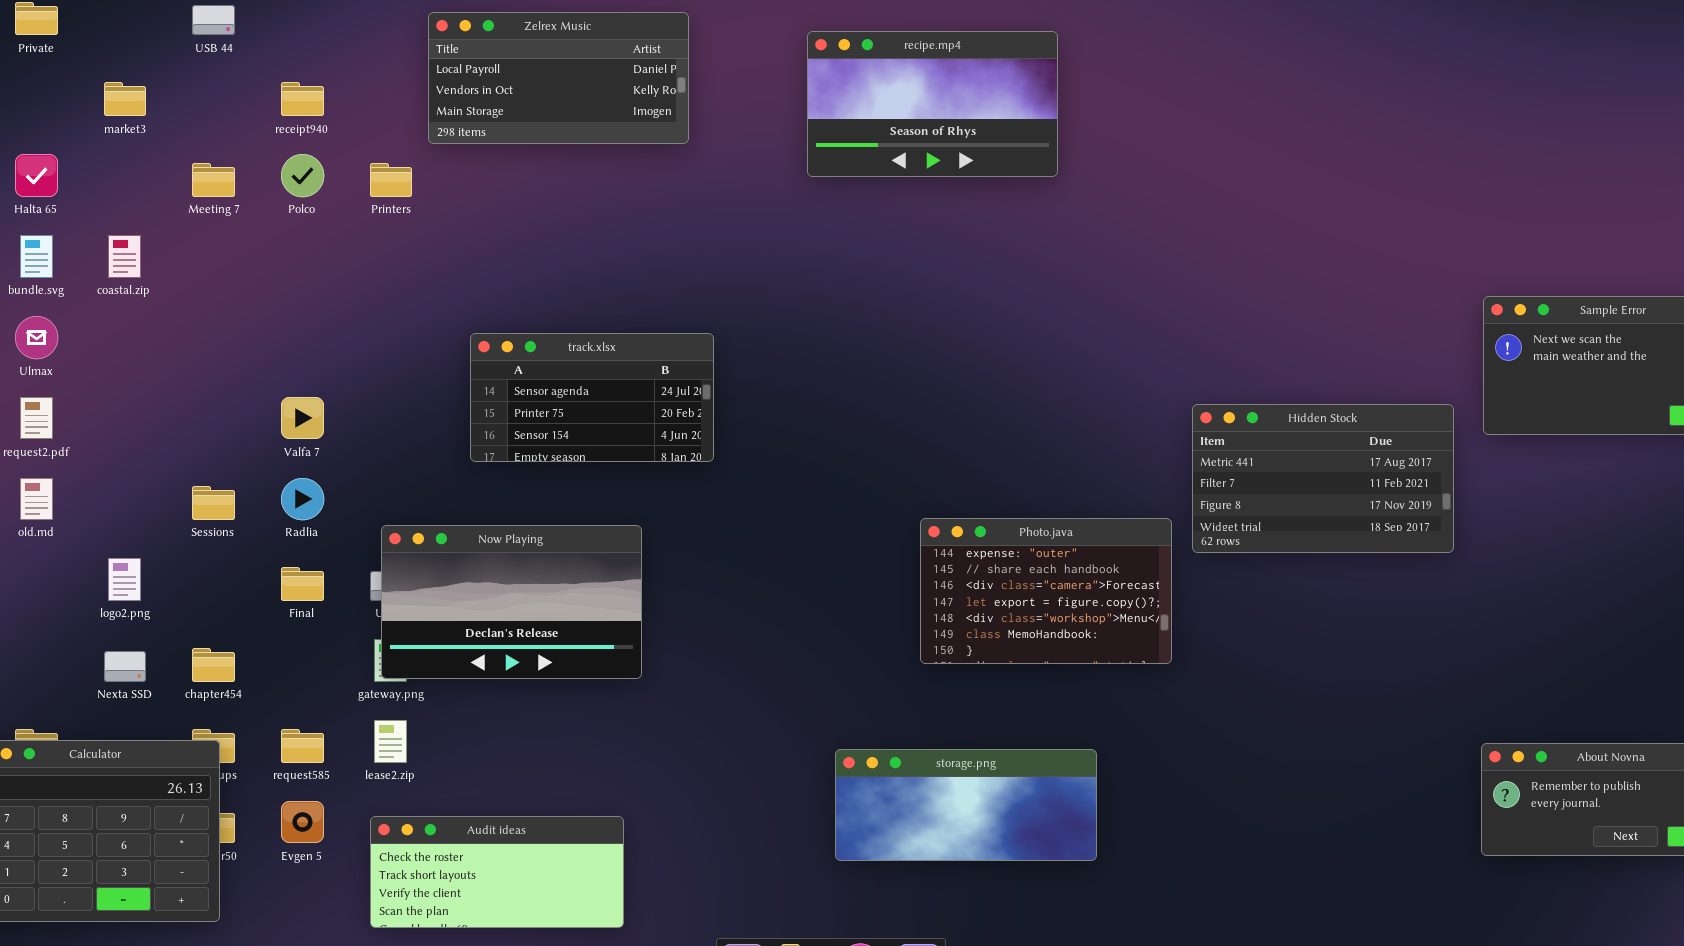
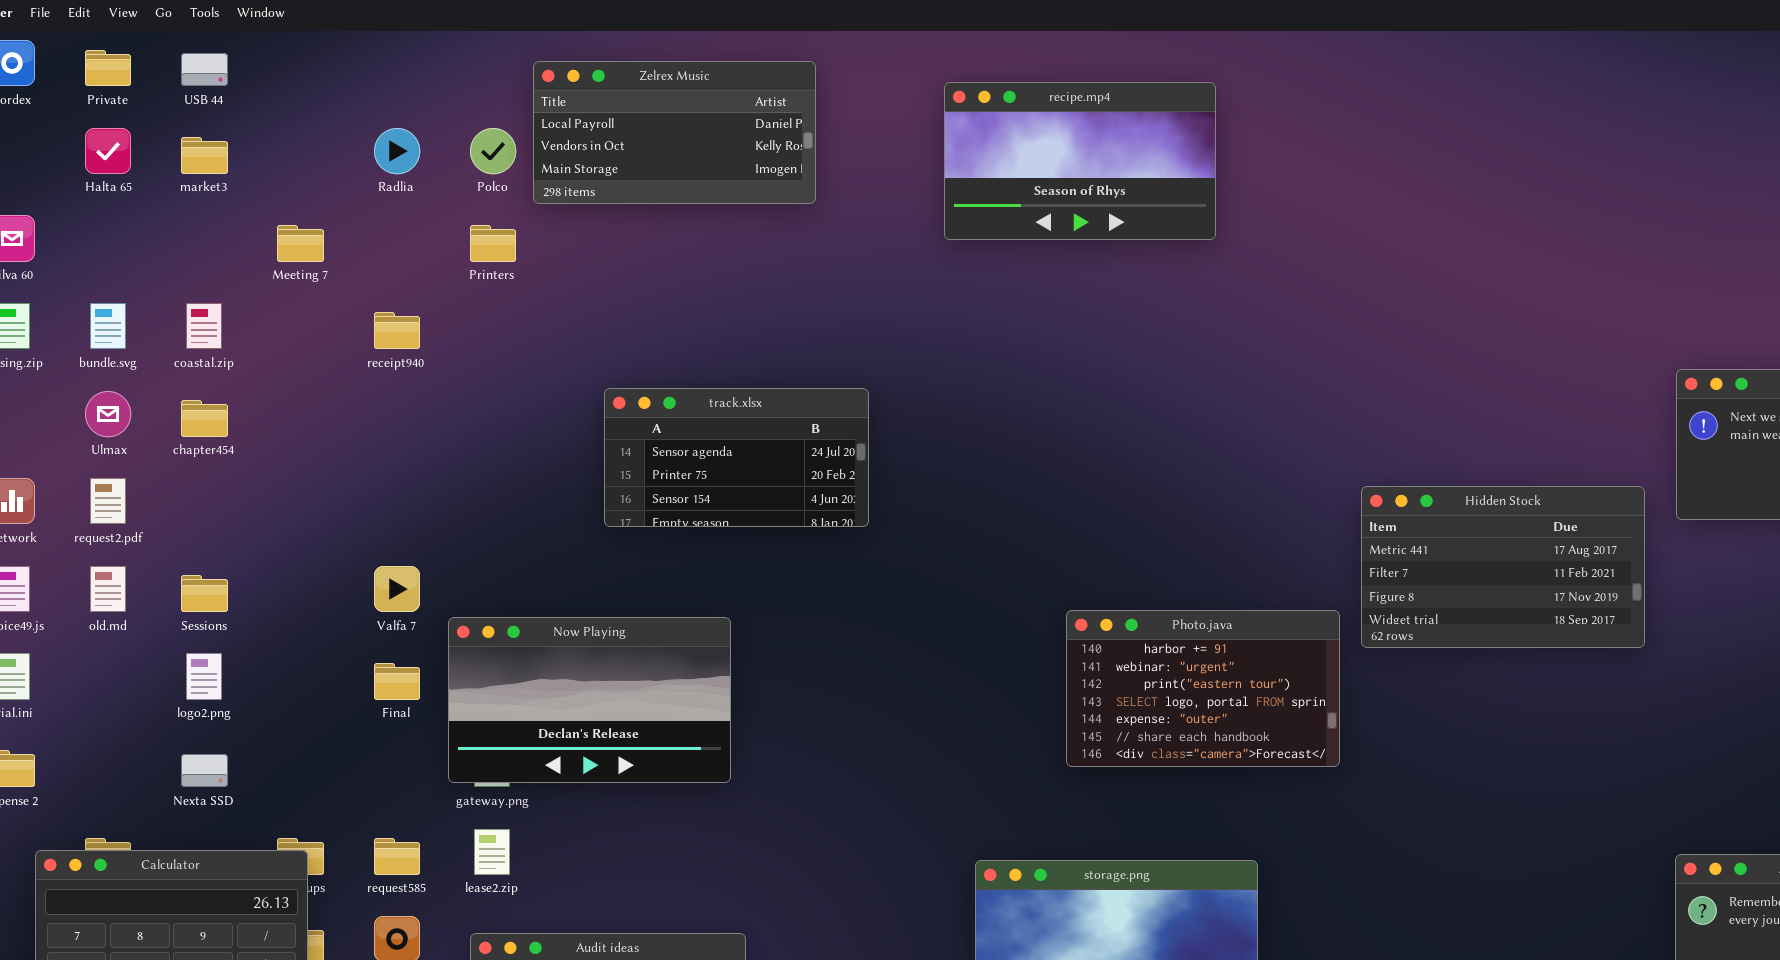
USB 44: [192,5,235,35] -> [181,53,228,86], moved
receipt940: [281,82,324,116] -> [374,312,420,349], moved
Halta 65: [15,154,58,197] -> [85,128,131,174], moved
Polco: [281,154,324,197] -> [470,128,516,174], moved
track.xlsx: [470,333,714,462] -> [604,388,869,527], moved
Valfa 7: [281,397,324,439] -> [374,566,420,612], moved
Radlia: [281,478,324,520] -> [374,128,420,174], moved
Sessions: [192,486,235,520] -> [181,575,228,612], moved
Photo.java: [920,518,1172,664] -> [1066,610,1340,767], scrolled up 4 rows
Now Playing: [381,525,642,679] -> [448,617,731,783], moved
chapter454: [192,648,235,682] -> [181,400,228,437], moved

